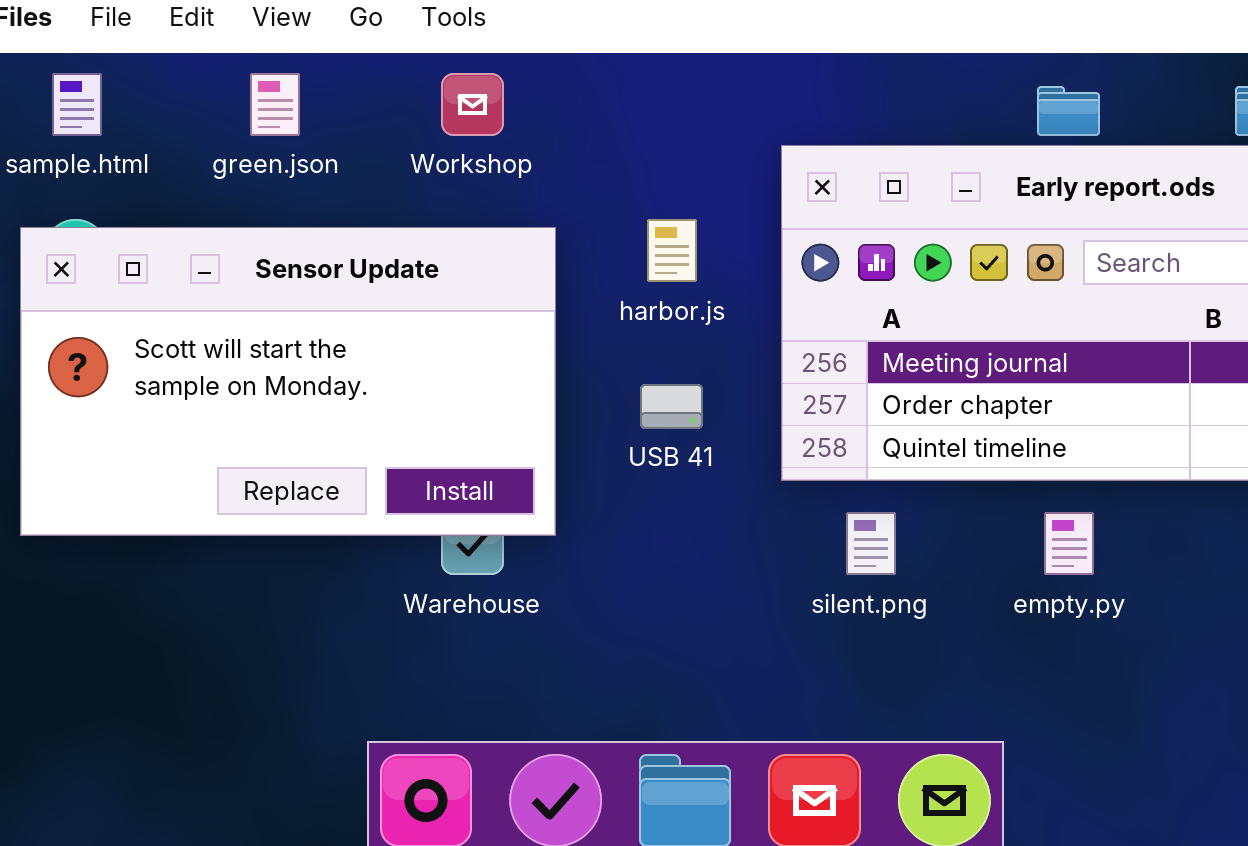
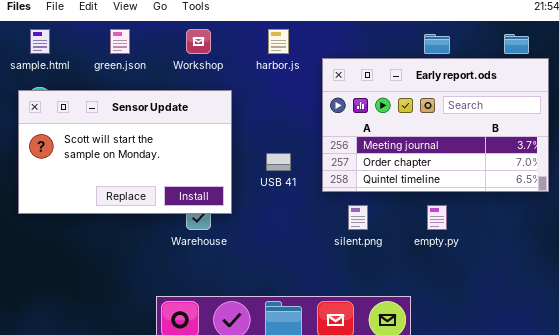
harbor.js: [647,219,697,282] -> [268,29,289,54], moved

